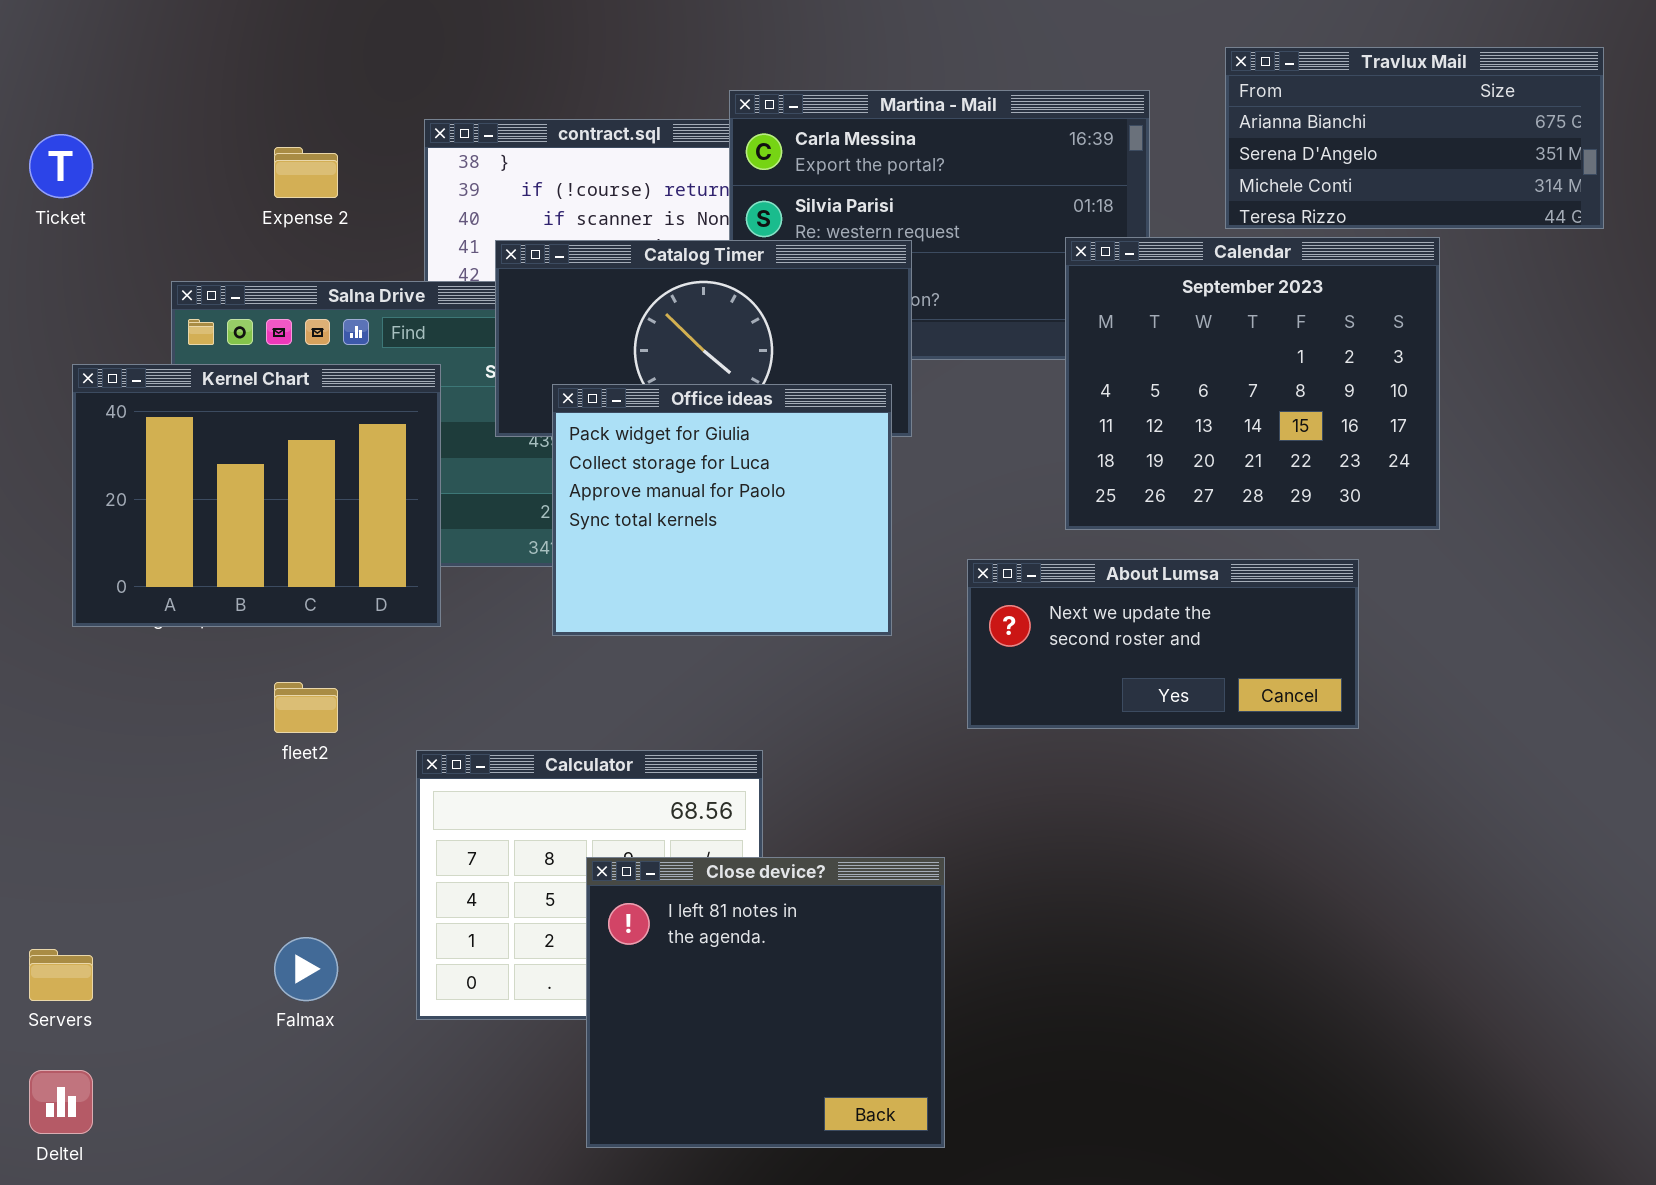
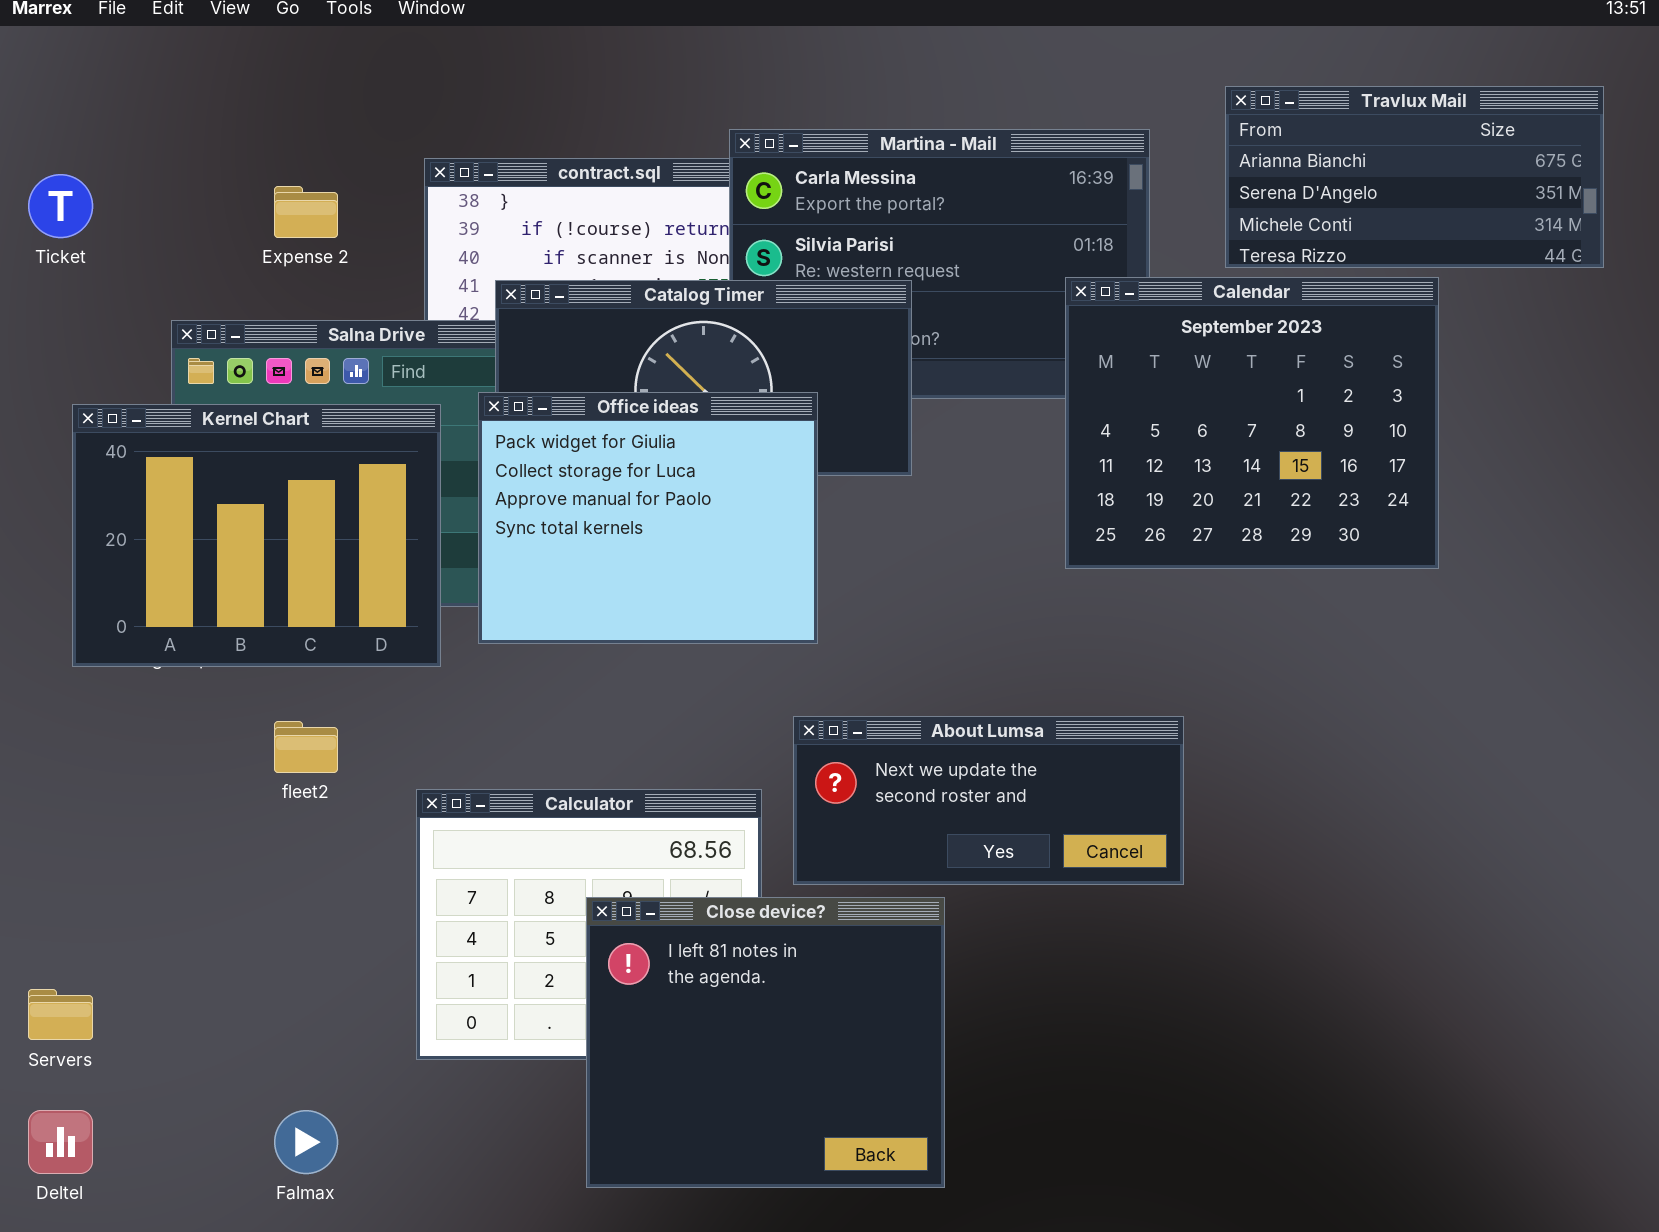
Office ideas: [552,384,892,636] -> [478,392,818,644], moved
About Lumsa: [967,559,1359,729] -> [793,716,1184,885], moved
Falmax: [274,937,338,1001] -> [274,1110,338,1174], moved

